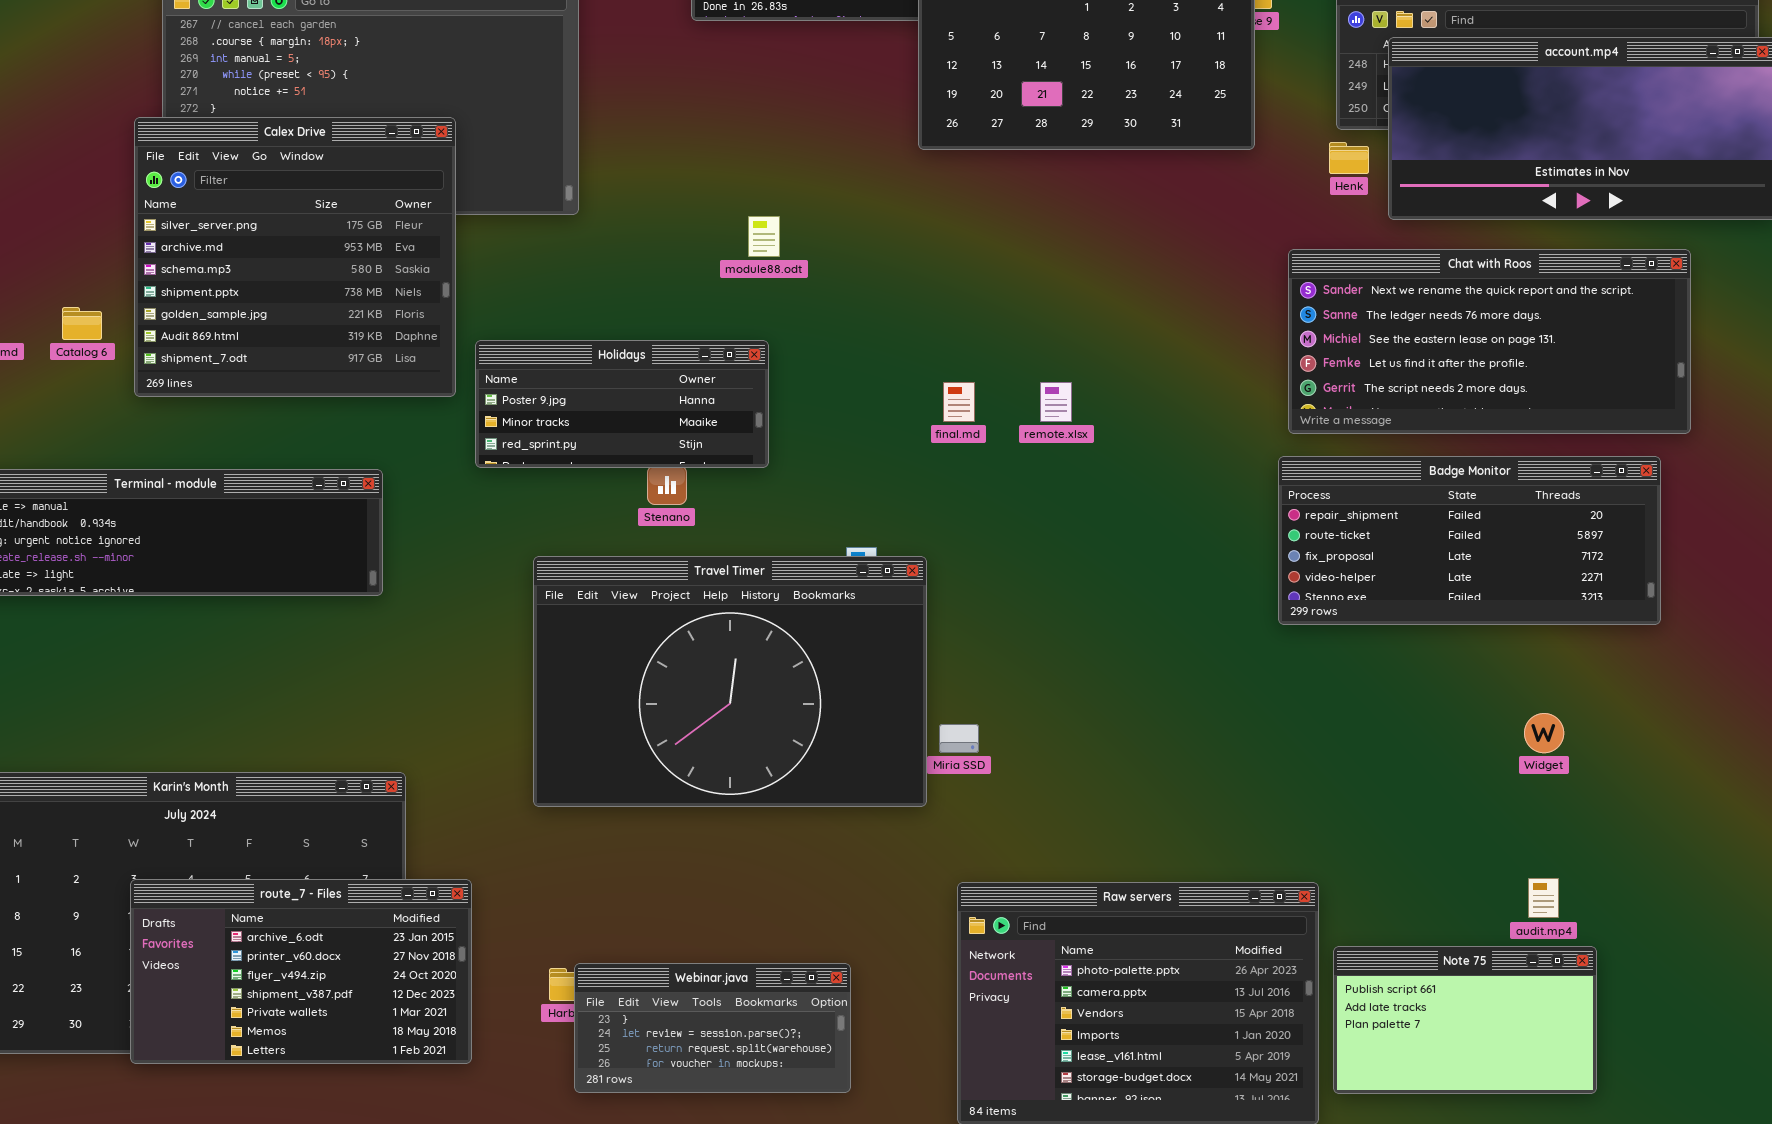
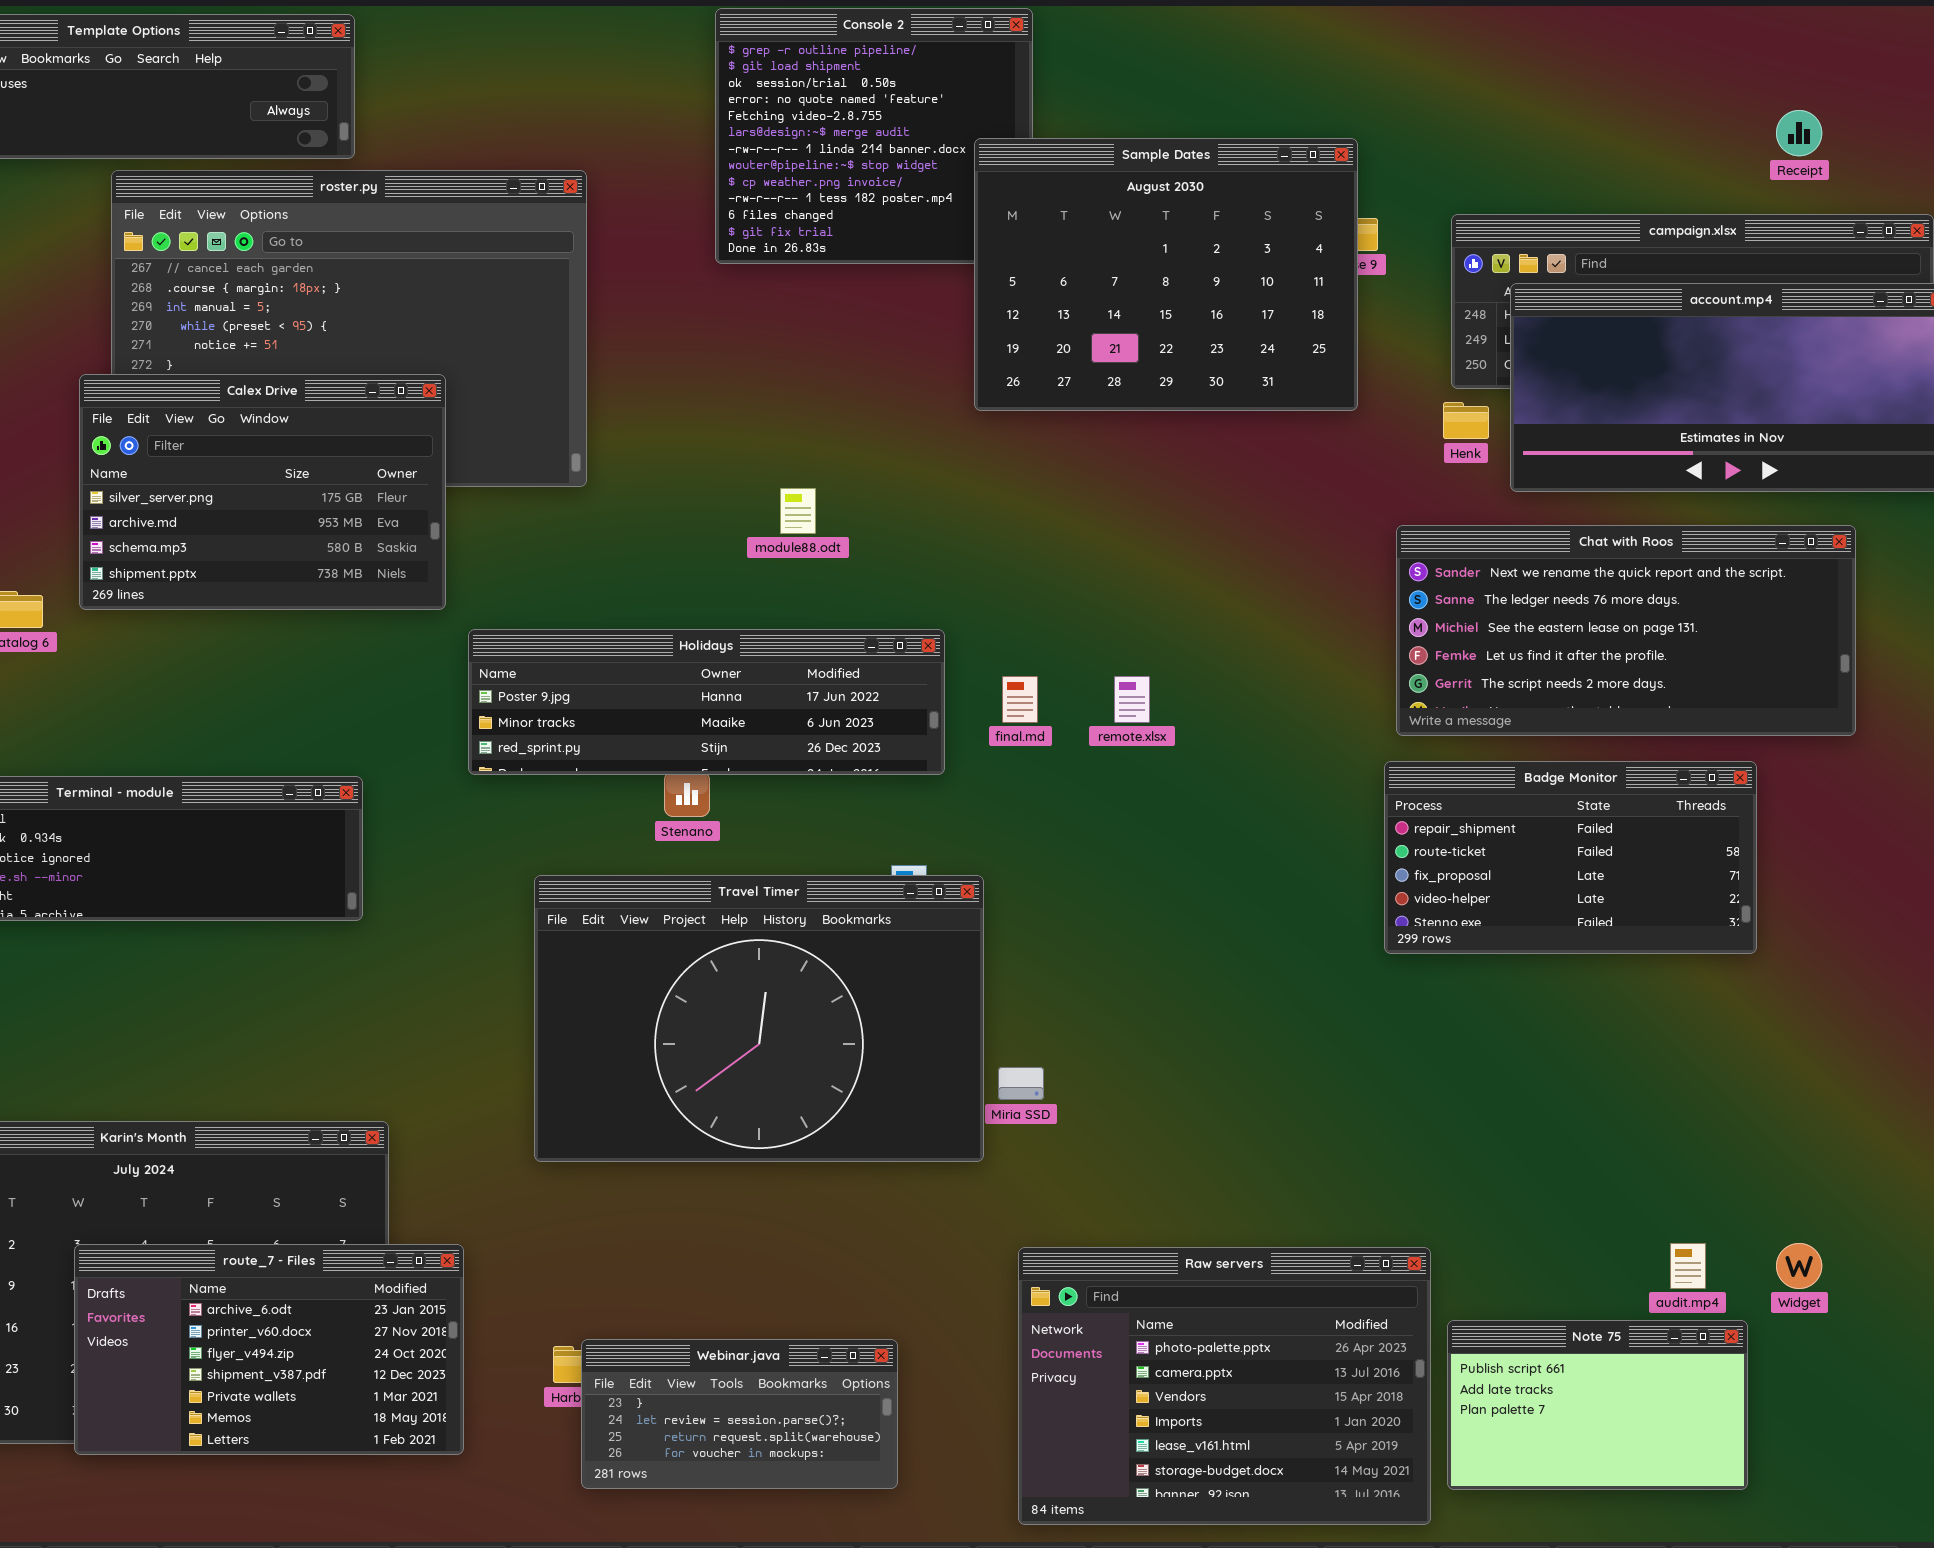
Calex Drive: [134,117,456,397] -> [79,374,446,610], resized
Holidays: [475,340,769,468] -> [468,629,945,775], resized
Badge Monitor: [1278,456,1661,625] -> [1384,761,1757,954], resized
Widget: [1524,713,1564,753] -> [1776,1243,1822,1289], moved

